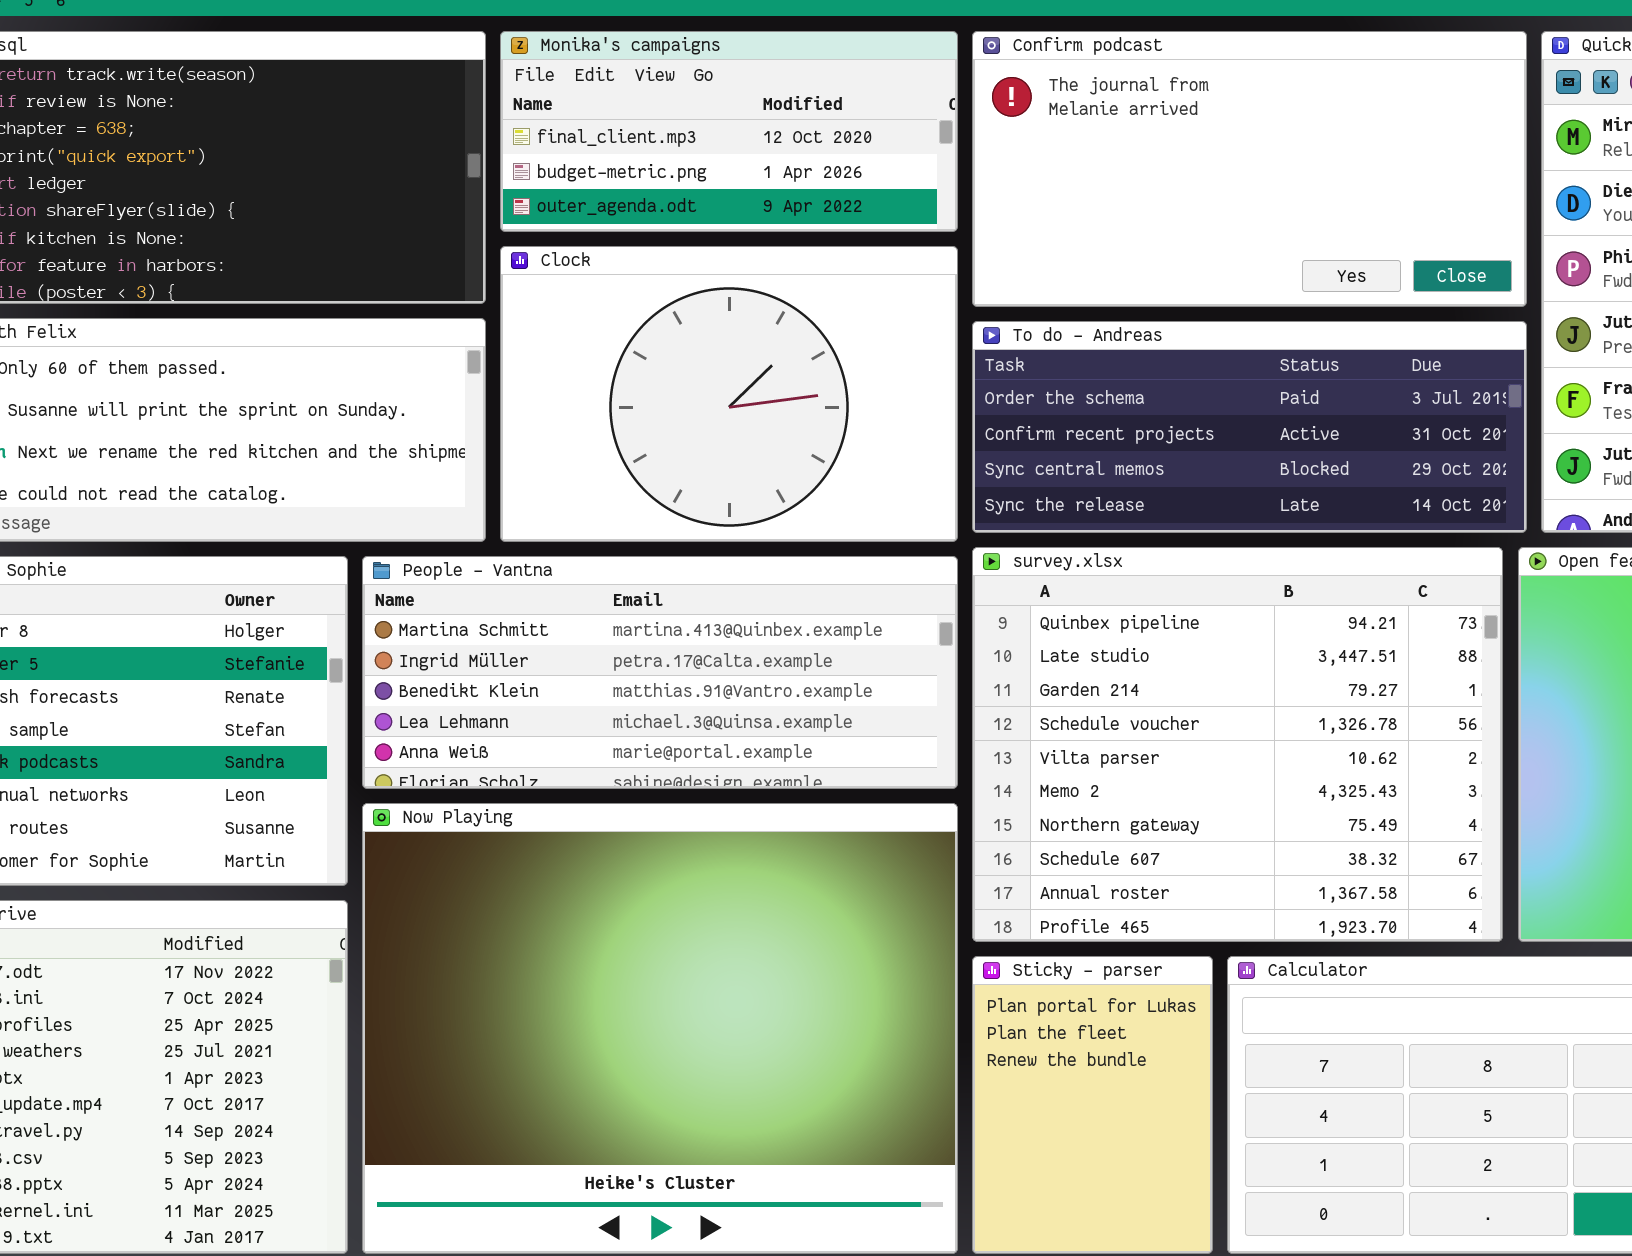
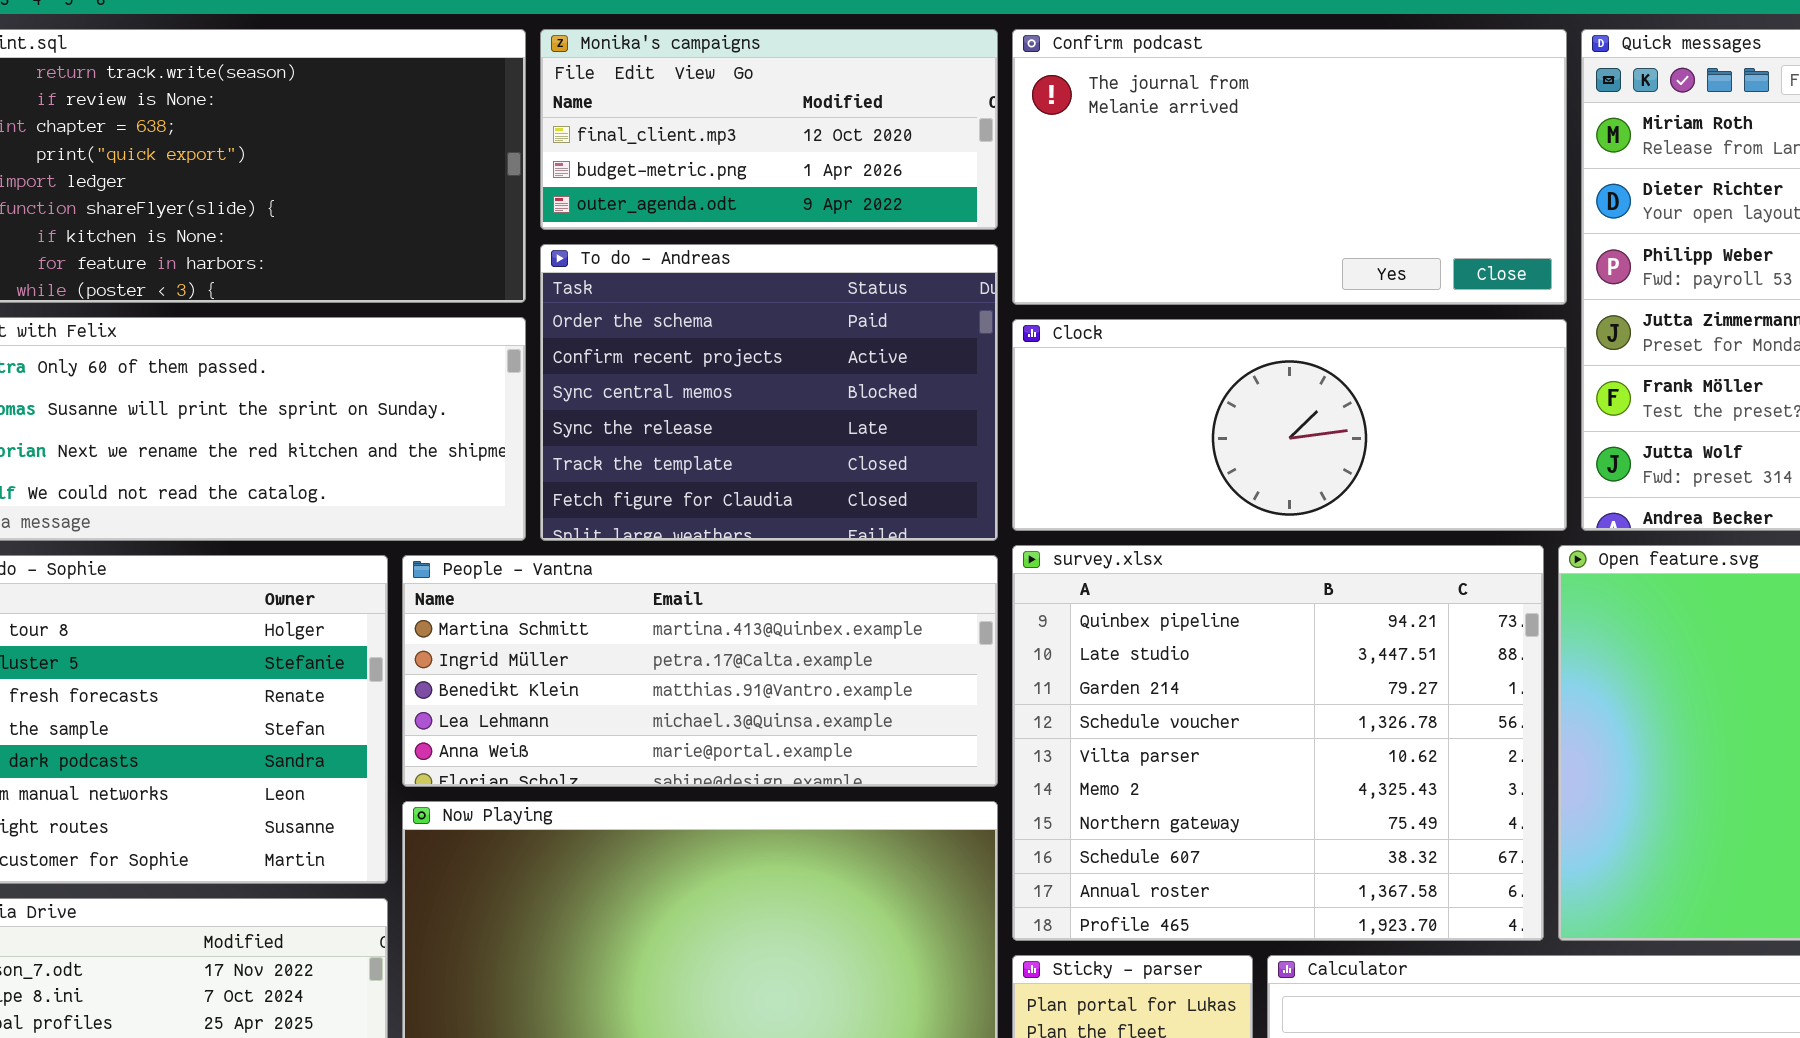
Clock: [500,246,958,542] -> [1012,319,1567,531], moved, resized
To do - Andreas: [972,321,1527,533] -> [540,244,998,541], moved, resized

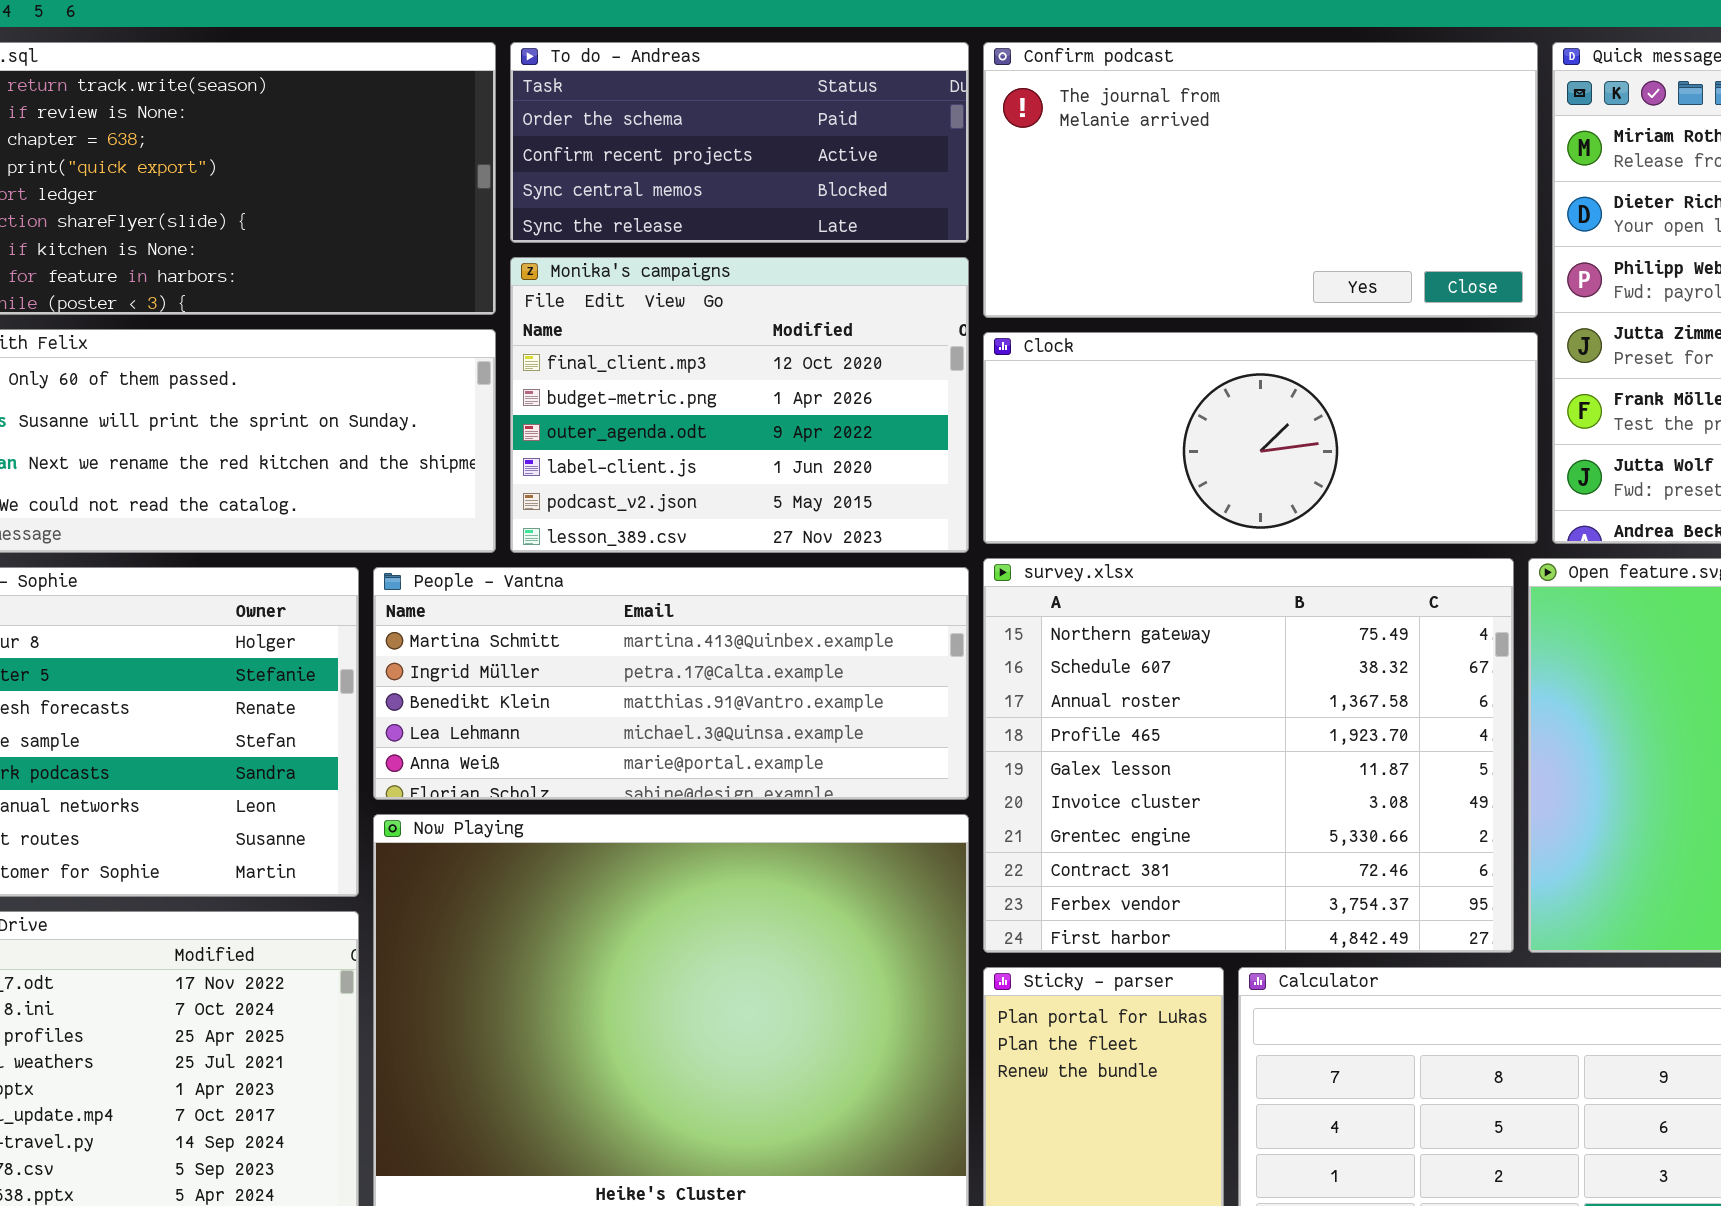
Monika's campaigns: [540,29,998,230] -> [510,257,969,553], moved, resized
To do - Andreas: [540,244,998,541] -> [510,42,969,243], moved, resized
survey.xlsx: [1012,545,1544,941] -> [983,558,1514,953], scrolled down 6 rows

